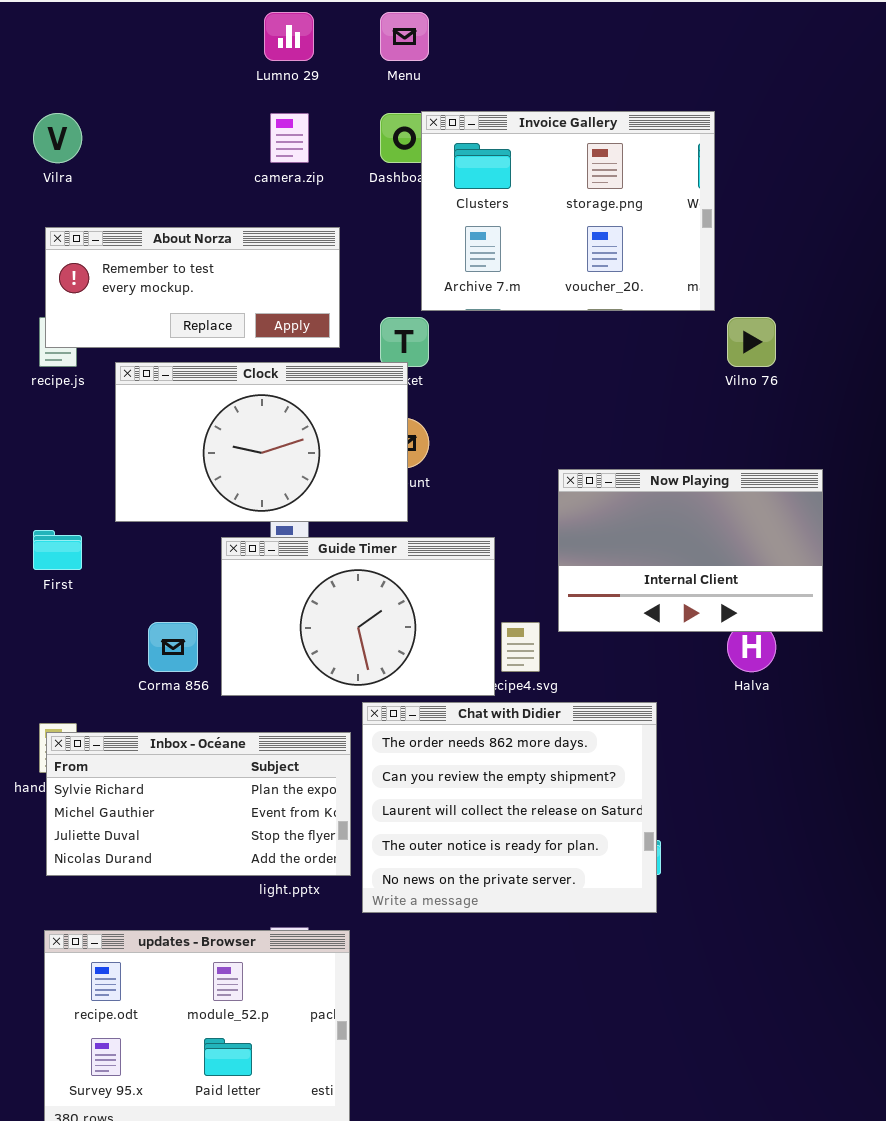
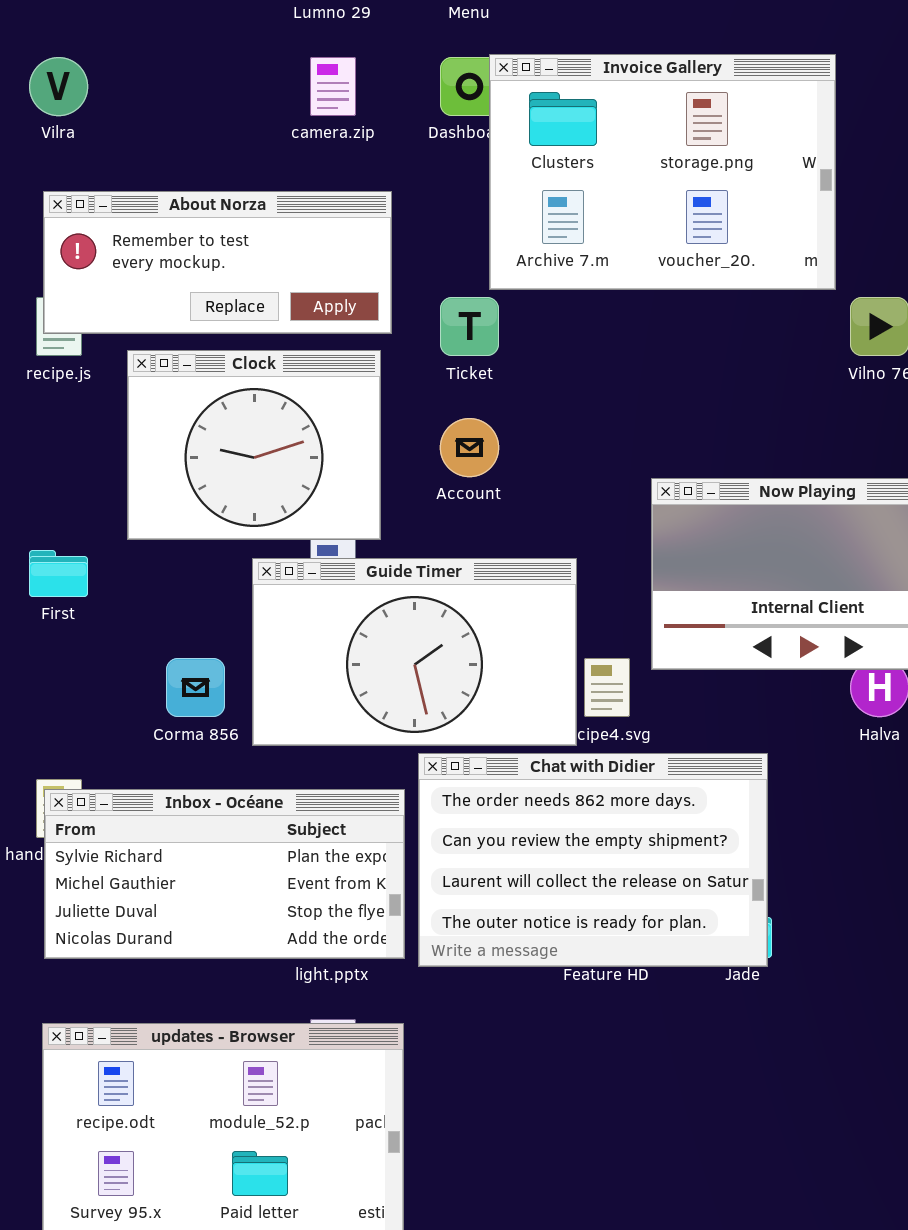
Clock: [115,362,408,522] -> [127,350,381,540], resized
Chat with Didier: [362,702,657,913] -> [418,753,768,967], resized

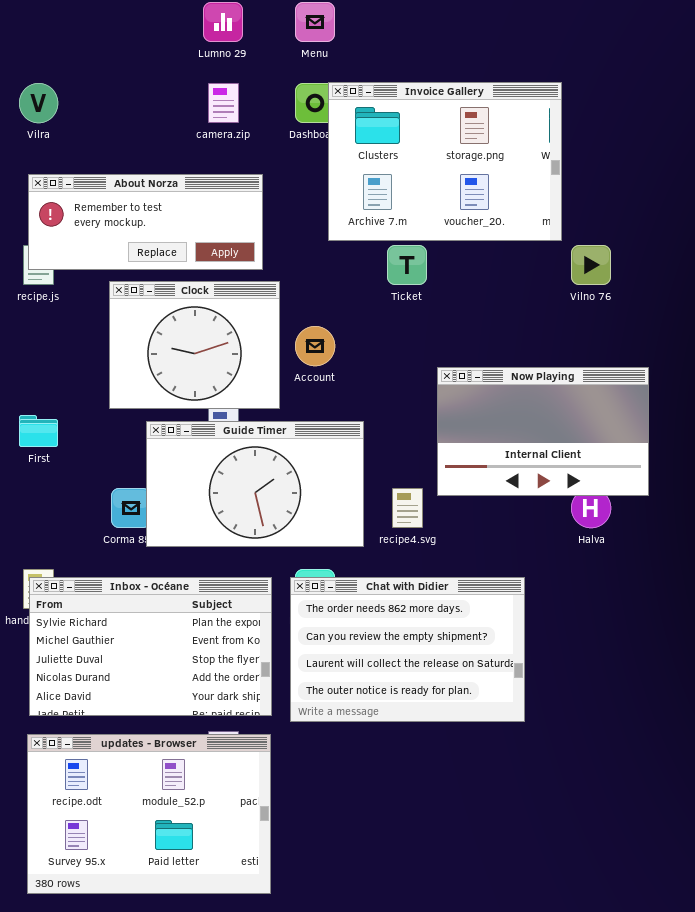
Ticket: [440,297,499,356] -> [387,245,427,285], moved
Clock: [127,350,381,540] -> [109,281,280,409], moved
Guide Timer: [252,558,577,746] -> [146,421,364,547], moved
Chat with Didier: [418,753,768,967] -> [290,577,525,722], moved
Inbox - Océane: [44,789,405,959] -> [29,577,272,716], resized

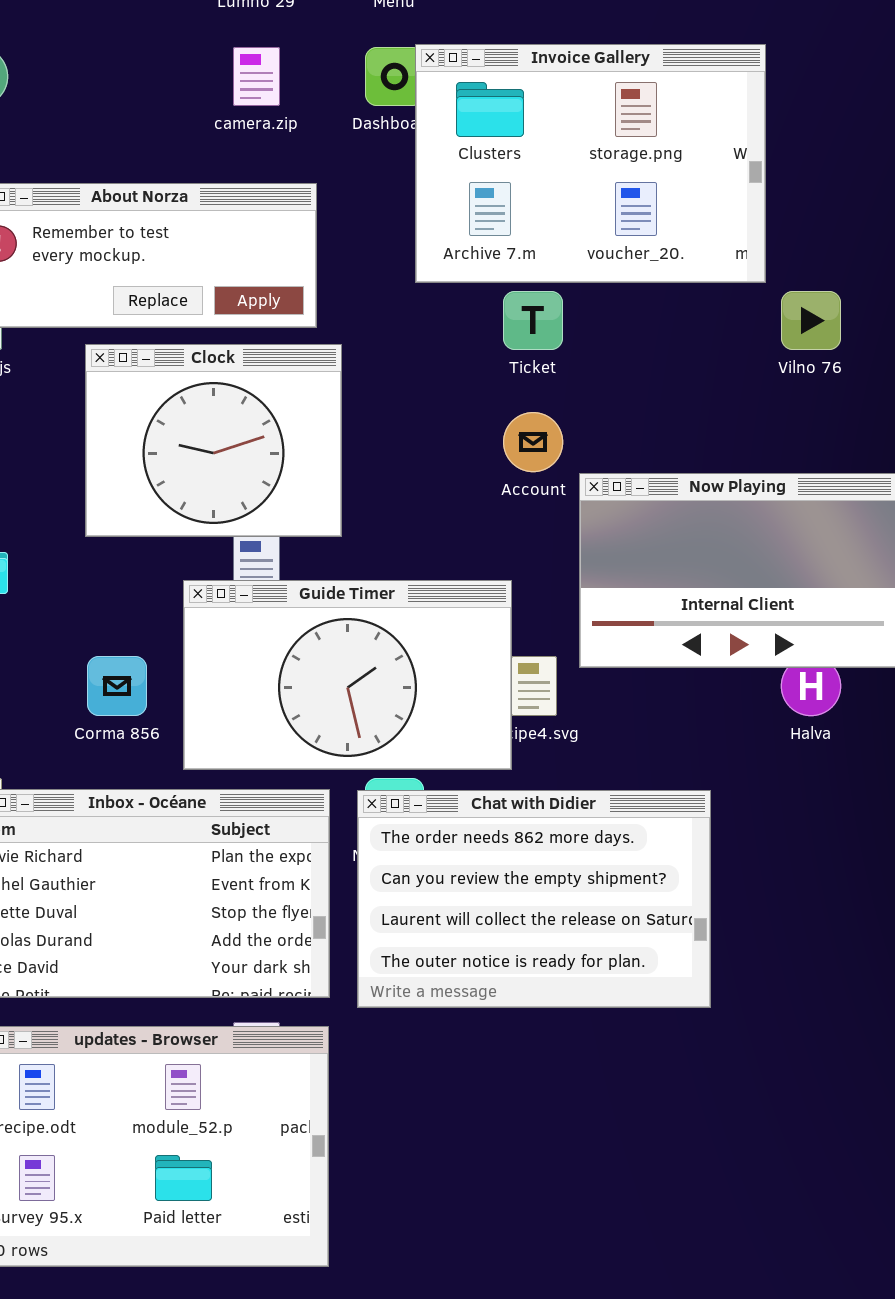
Account: [295,326,335,366] -> [503,412,563,472], moved
Guide Timer: [146,421,364,547] -> [183,580,512,770], moved

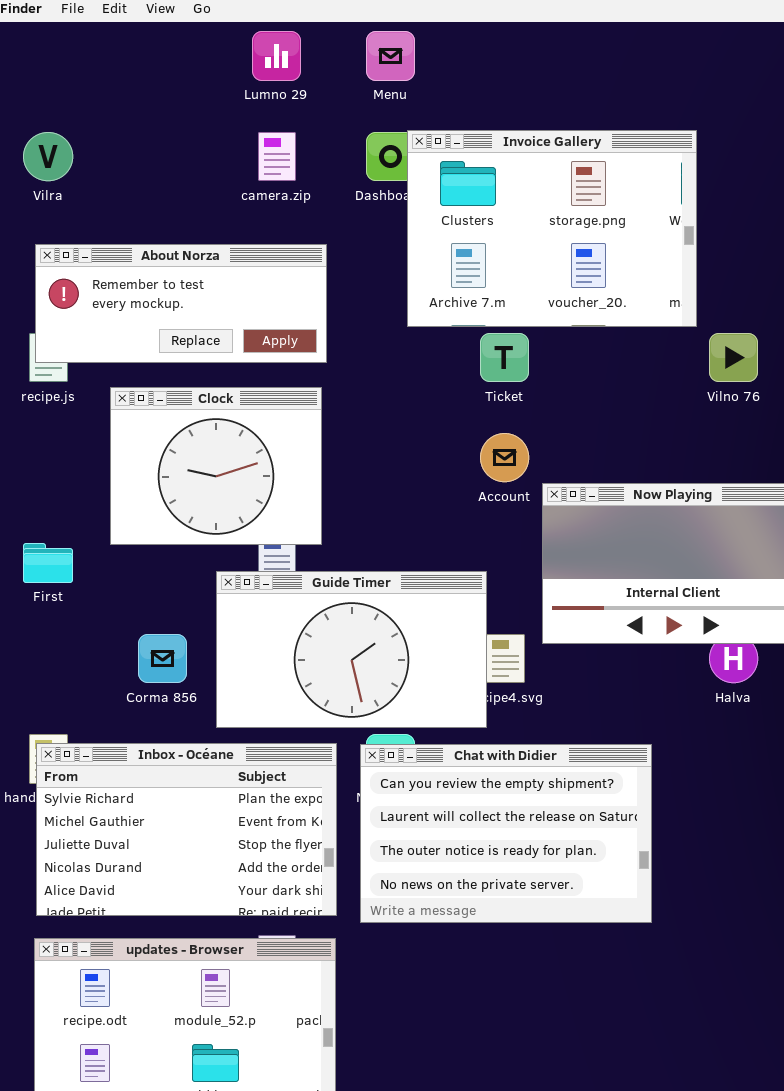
Clock: [85,344,342,537] -> [110,387,322,545], moved
Chat with Didier: [357,790,711,1008] -> [360,744,652,923], scrolled down 1 row

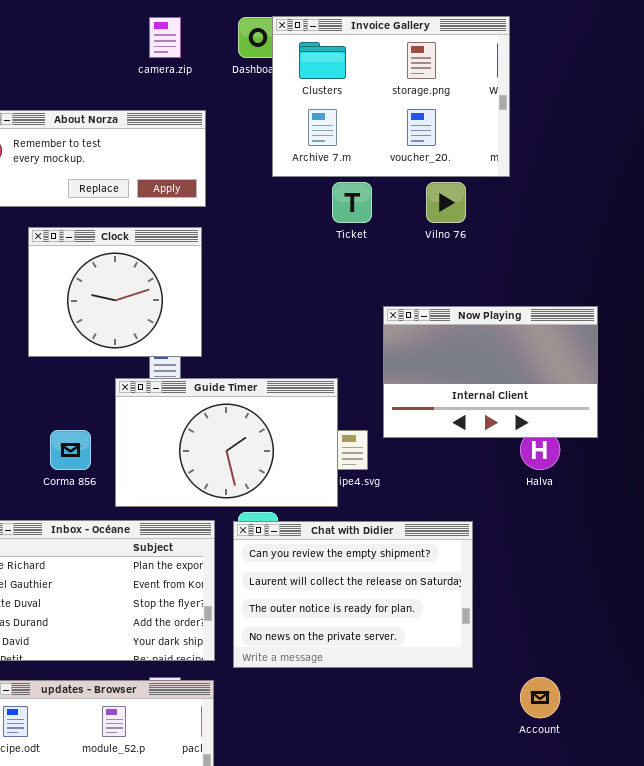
Vilno 76: [709,333,758,382] -> [426,182,466,223], moved
Account: [480,433,529,482] -> [520,677,560,718], moved

